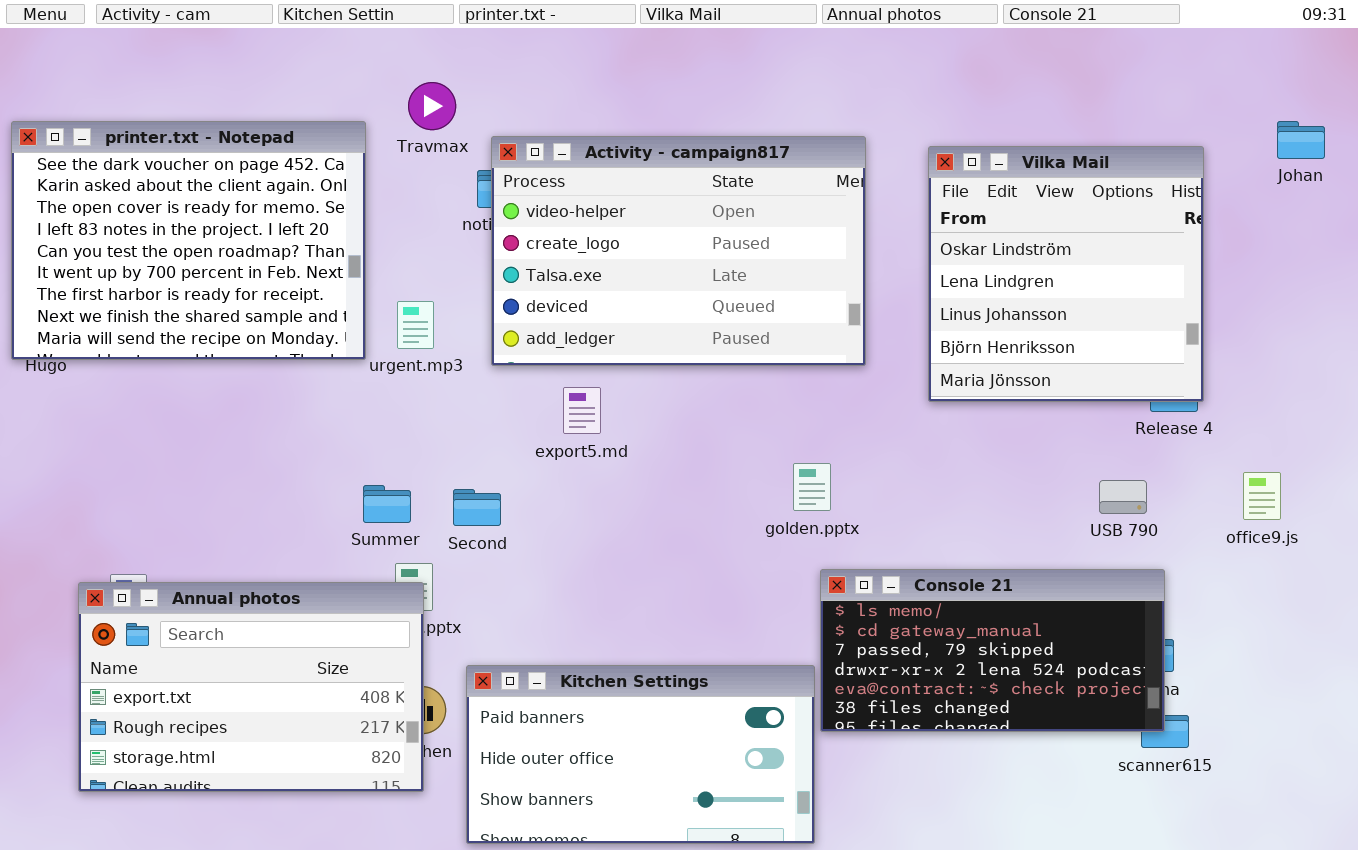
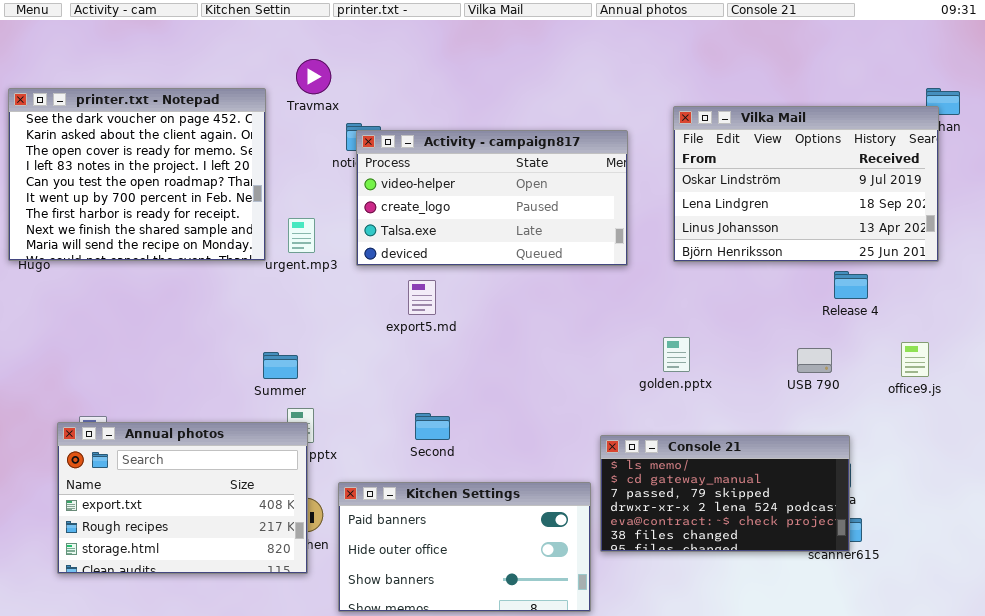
Activity - campaign817: [491,136,866,366] -> [356,130,628,266], resized
Vilka Mail: [928,146,1204,402] -> [673,106,939,262], resized
golden.pptx: [793,463,831,511] -> [663,337,690,372], moved
Second: [453,489,501,526] -> [415,413,450,440], moved
Console 21: [820,569,1165,732] -> [600,435,850,552], moved

